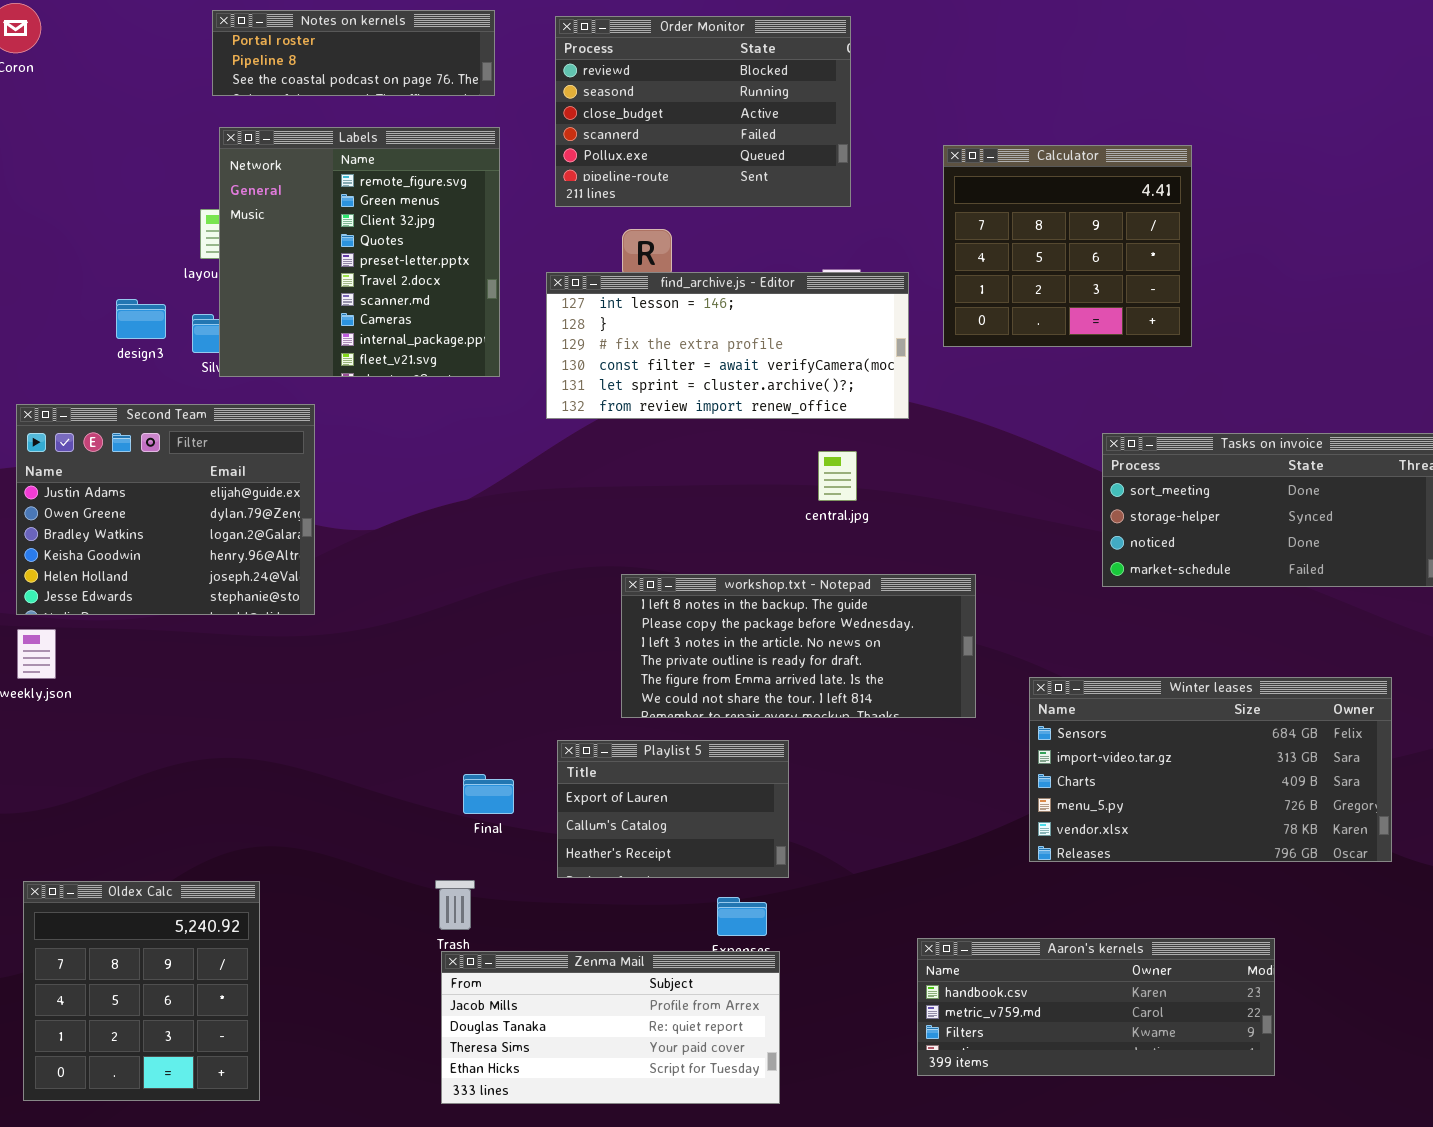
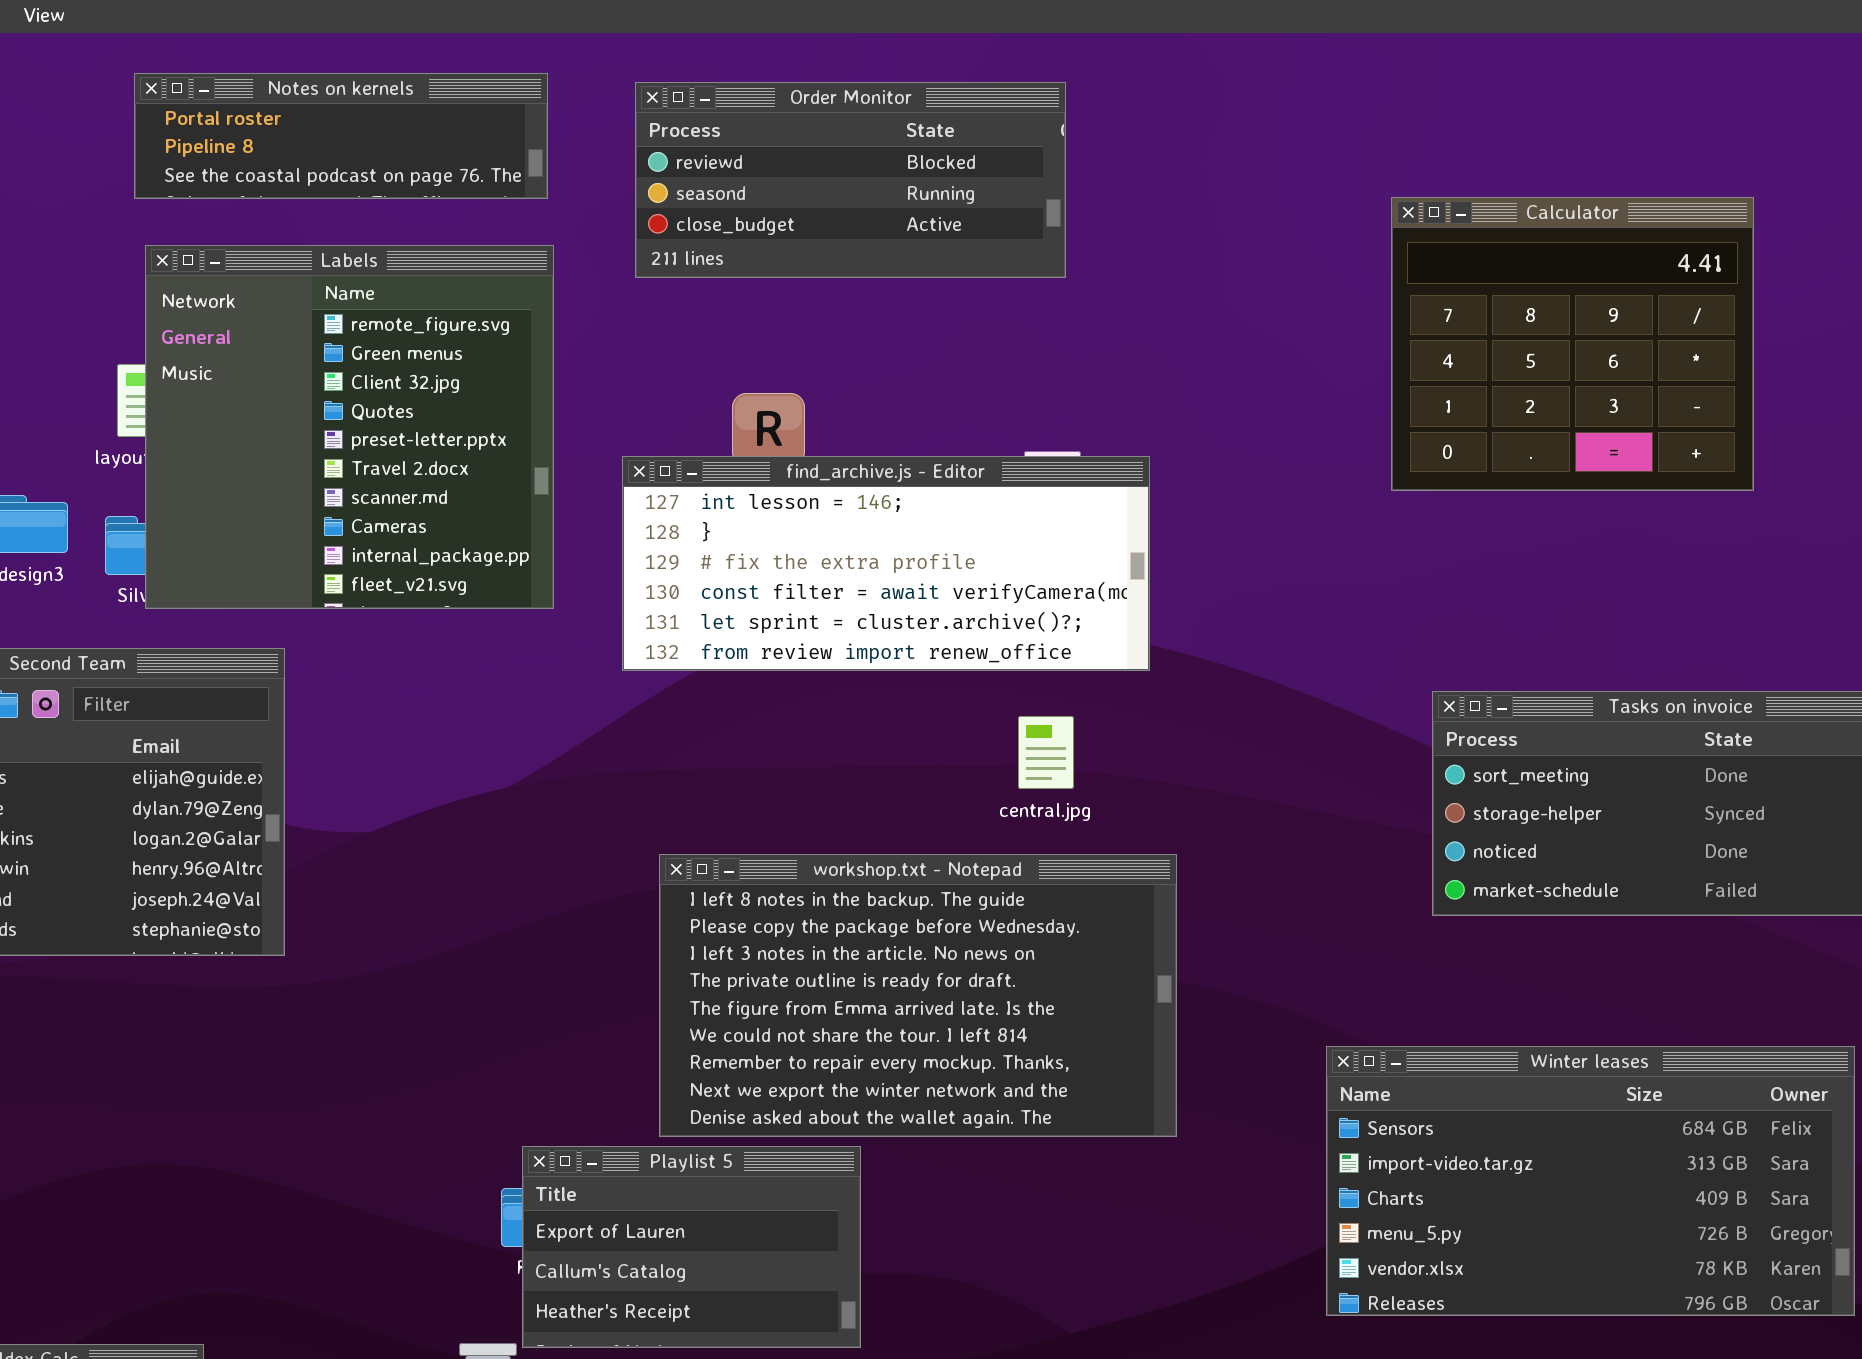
Order Monitor: [555,16,851,207] -> [635,82,1066,278], resized
Calculator: [943,145,1192,347] -> [1391,197,1754,491], moved
workshop.txt - Notepad: [621,574,976,718] -> [659,854,1177,1137], moved, resized
Playlist 5: [557,740,789,878] -> [522,1146,861,1348], moved

